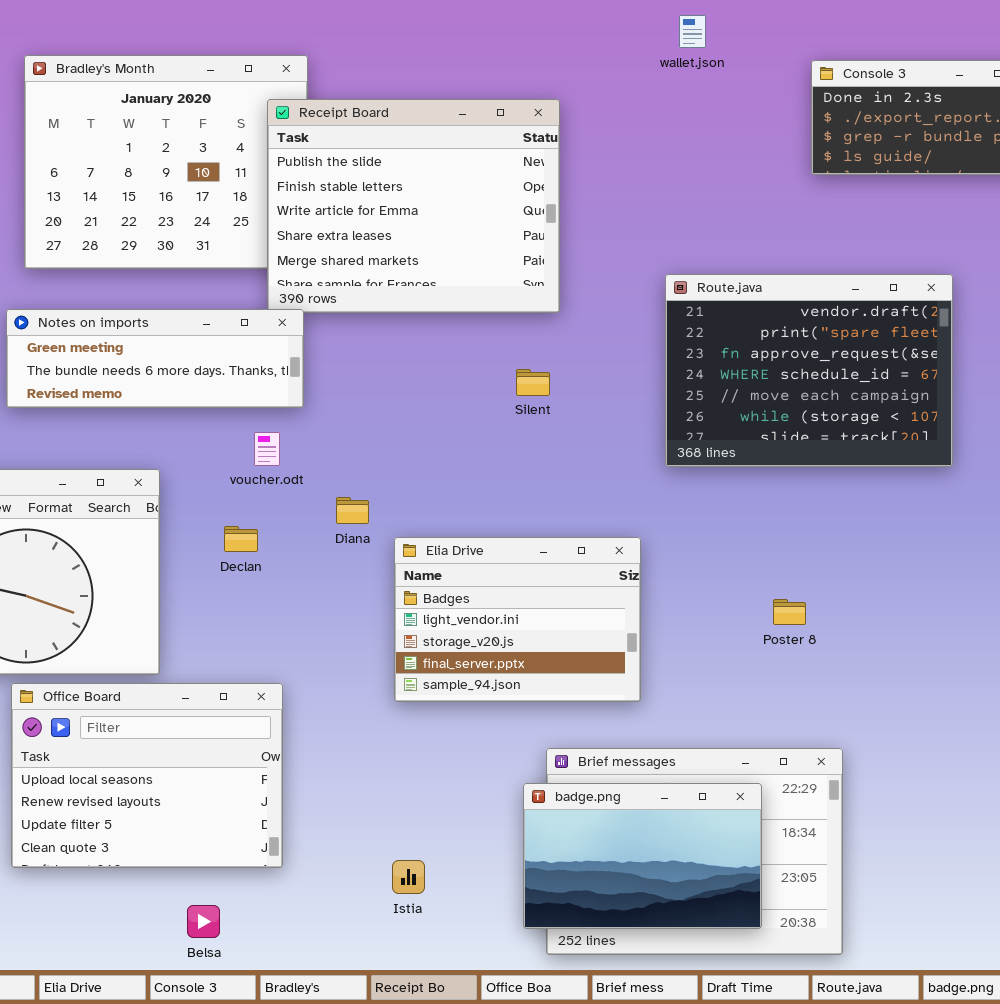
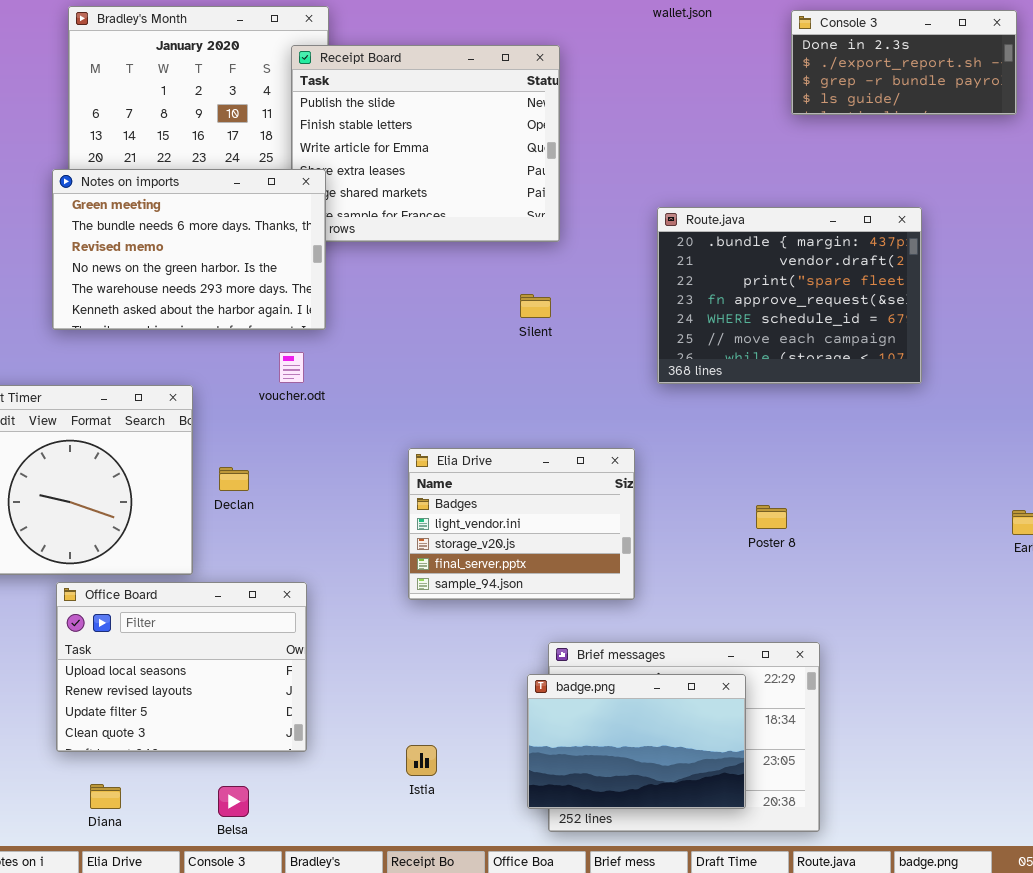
Route.java: [665,274,953,467] -> [657,207,922,384], scrolled up 1 row
Notes on imports: [6,309,304,408] -> [52,169,326,330], resized
Diana: [336,497,369,524] -> [90,784,121,809], moved
Declan: [224,526,258,552] -> [219,467,249,491], moved

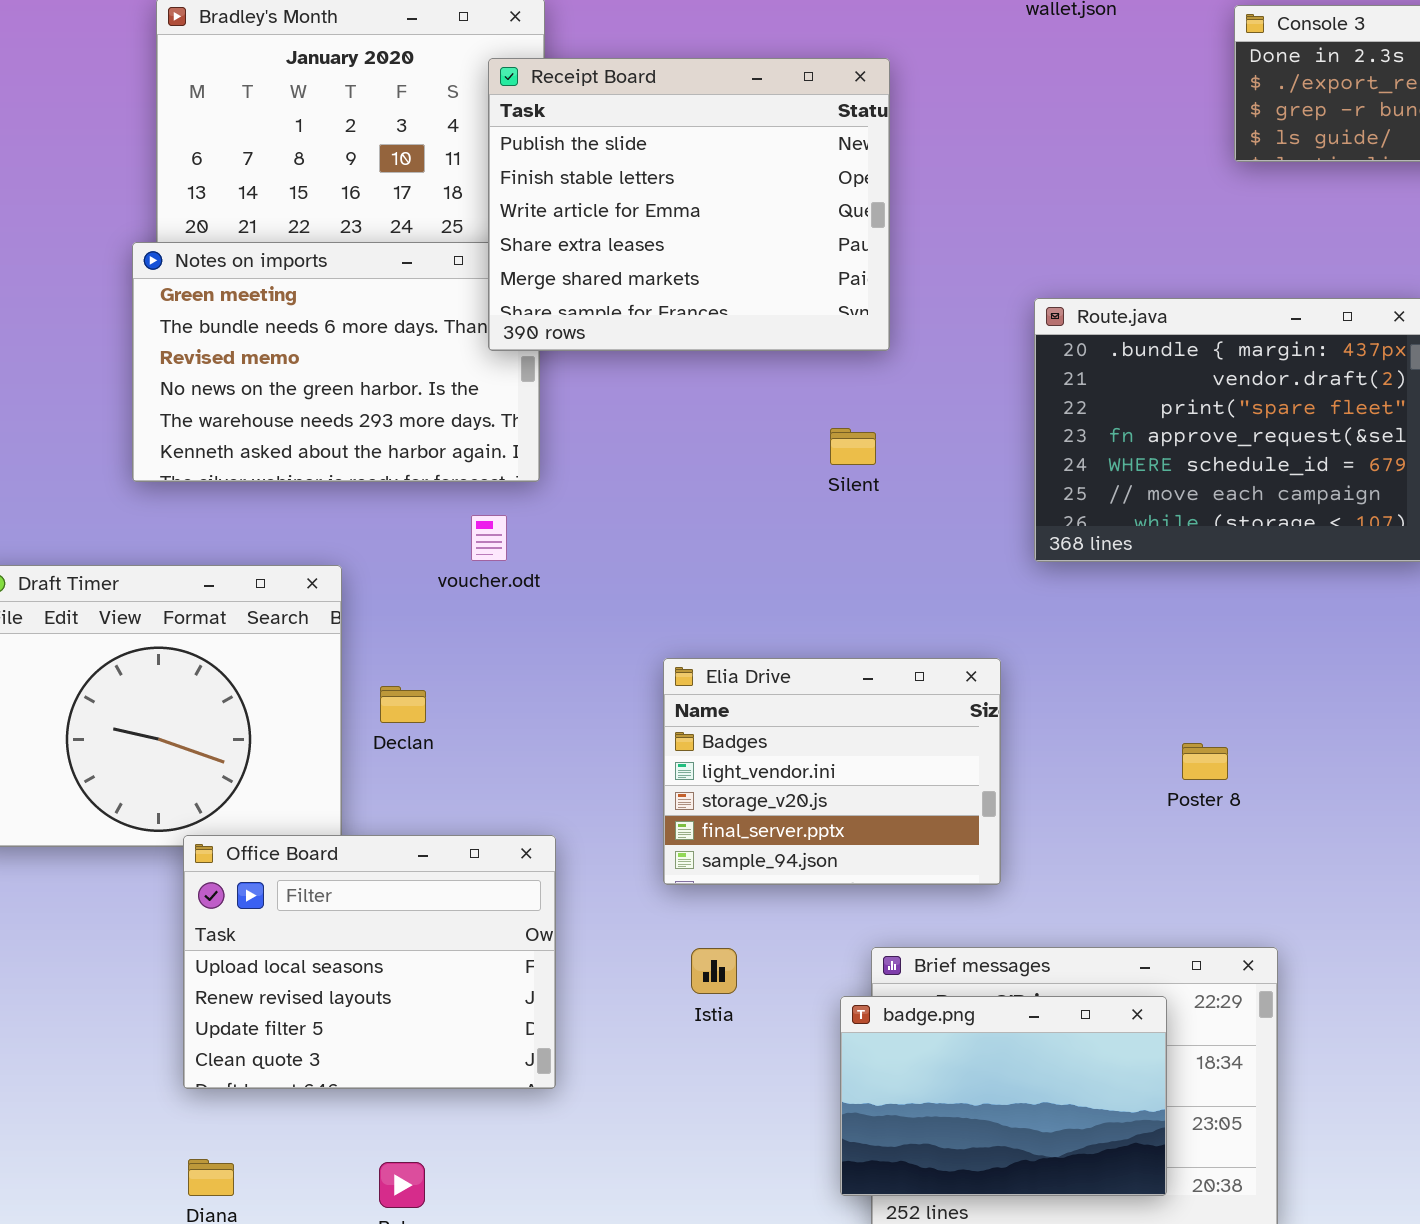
Receipt Board: [291,45,560,242] -> [488,58,890,351], raised
Office Board: [56,582,307,752] -> [183,835,556,1089], moved
Istia: [406,745,437,776] -> [691,948,737,994], moved

